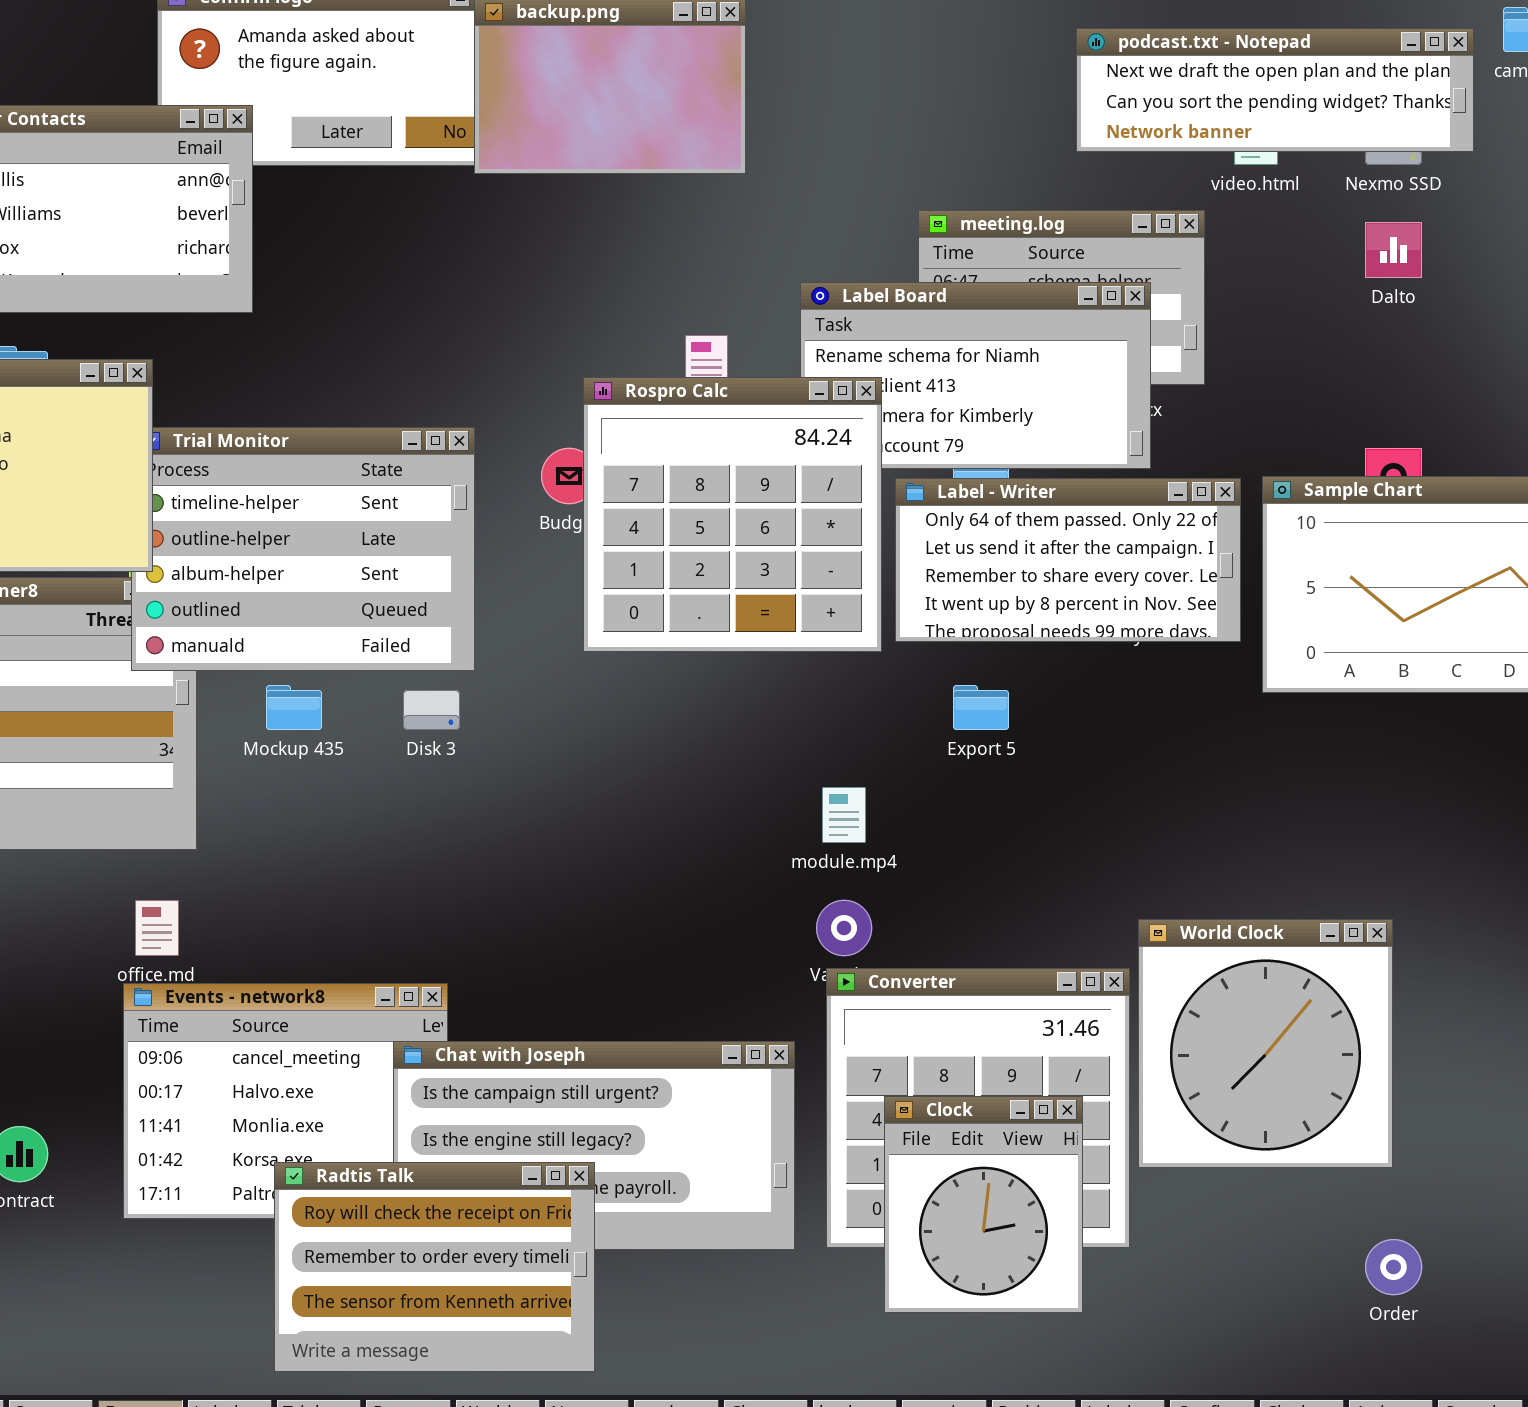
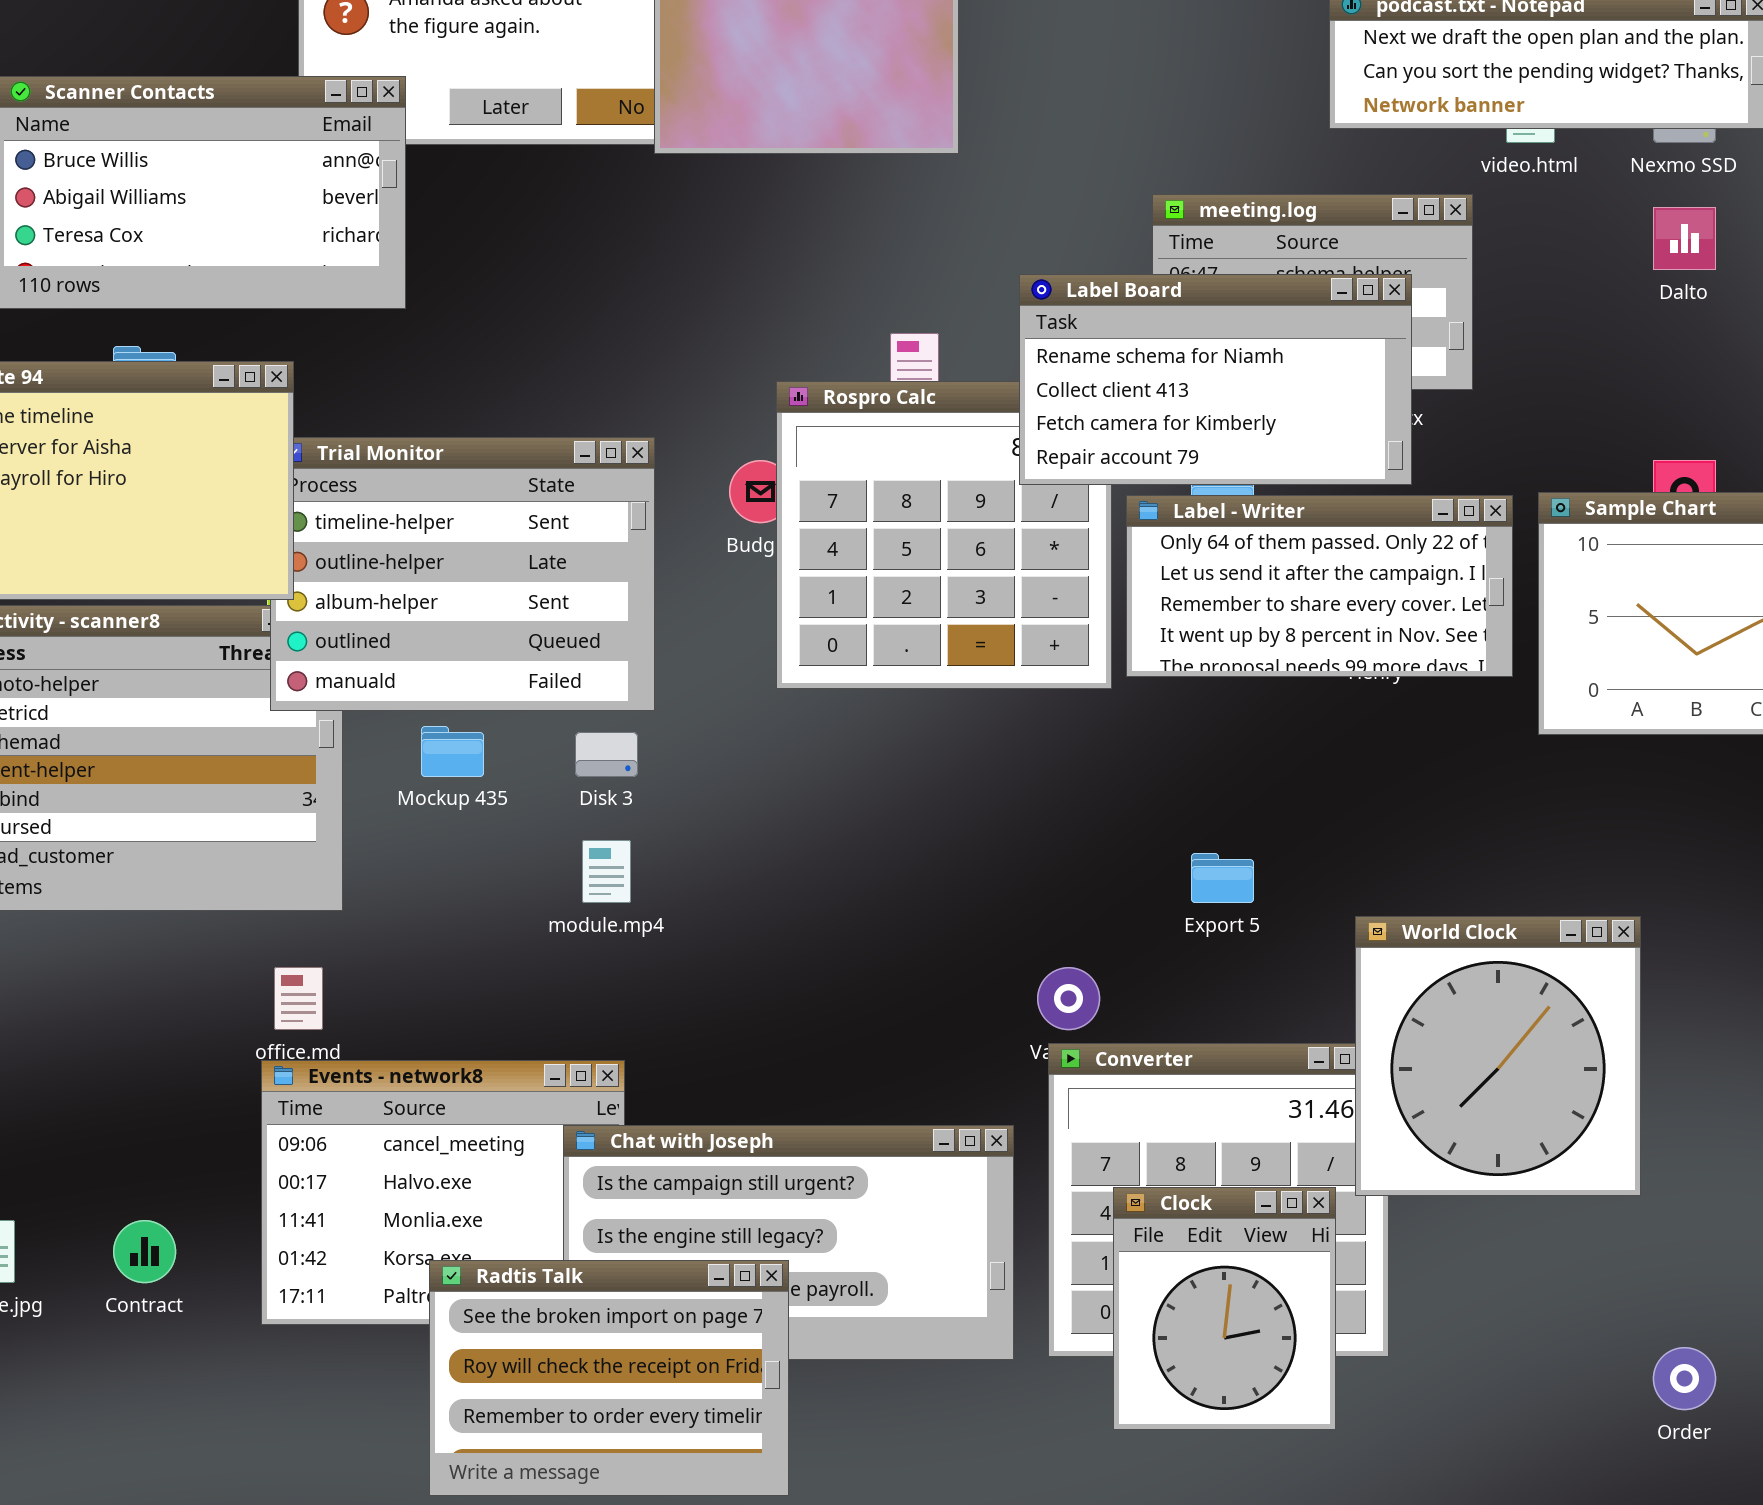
Label Board: [800,282,1151,469] -> [1019,274,1412,485], raised
Export 5: [953,685,1009,730] -> [1191,853,1254,903], moved
module.mp4: [822,787,866,843] -> [582,840,631,903], moved
World Clock: [1138,919,1393,1168] -> [1355,916,1641,1196], moved
Radtis Talk: [274,1162,595,1372] -> [429,1260,789,1496], scrolled up 1 row

